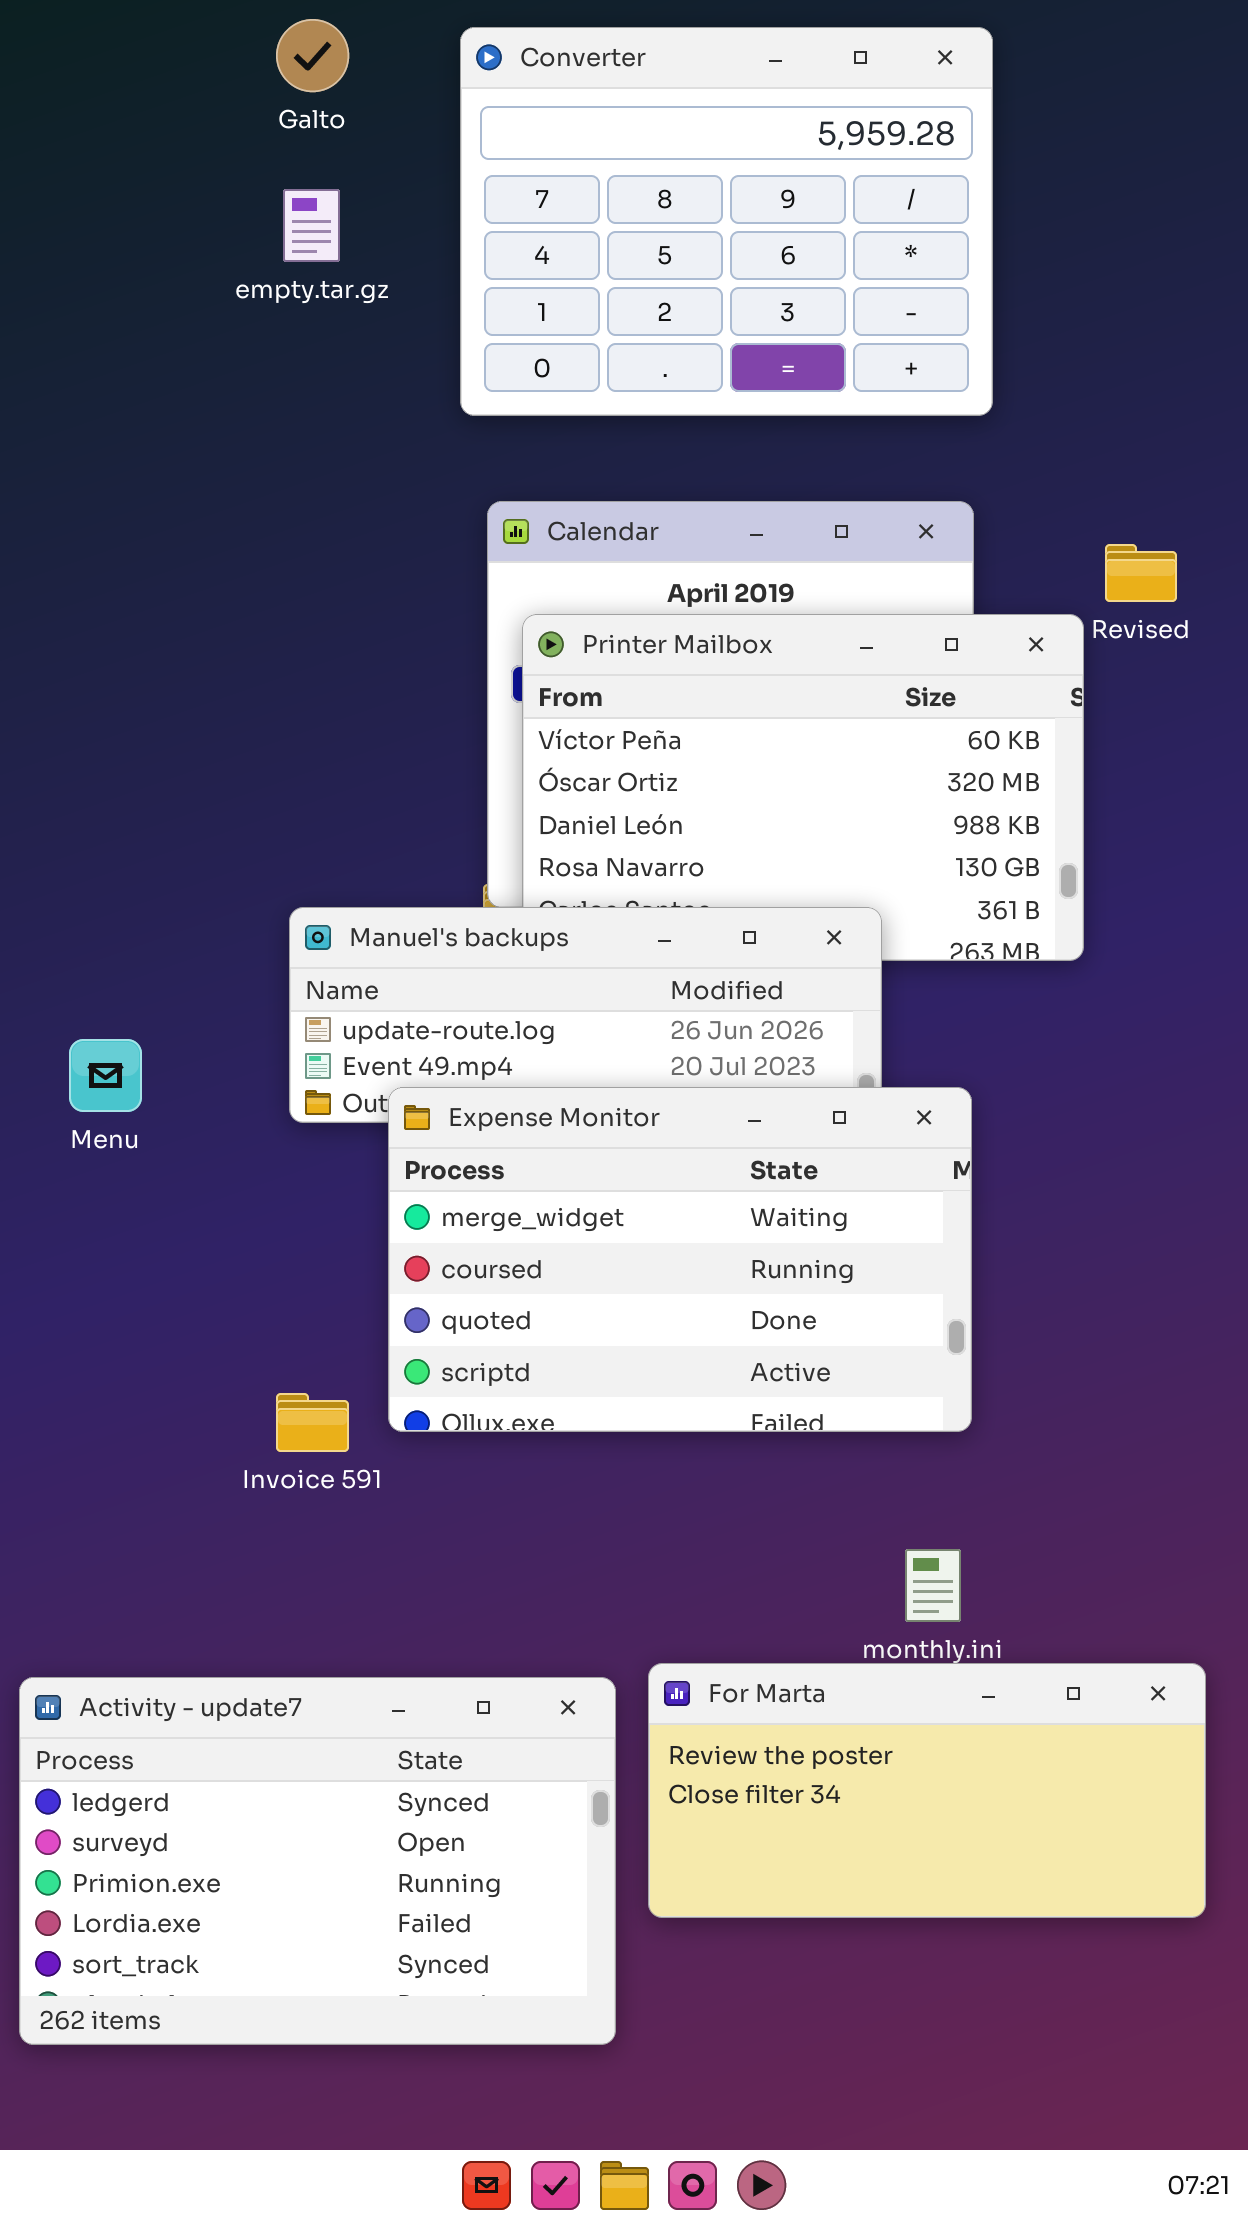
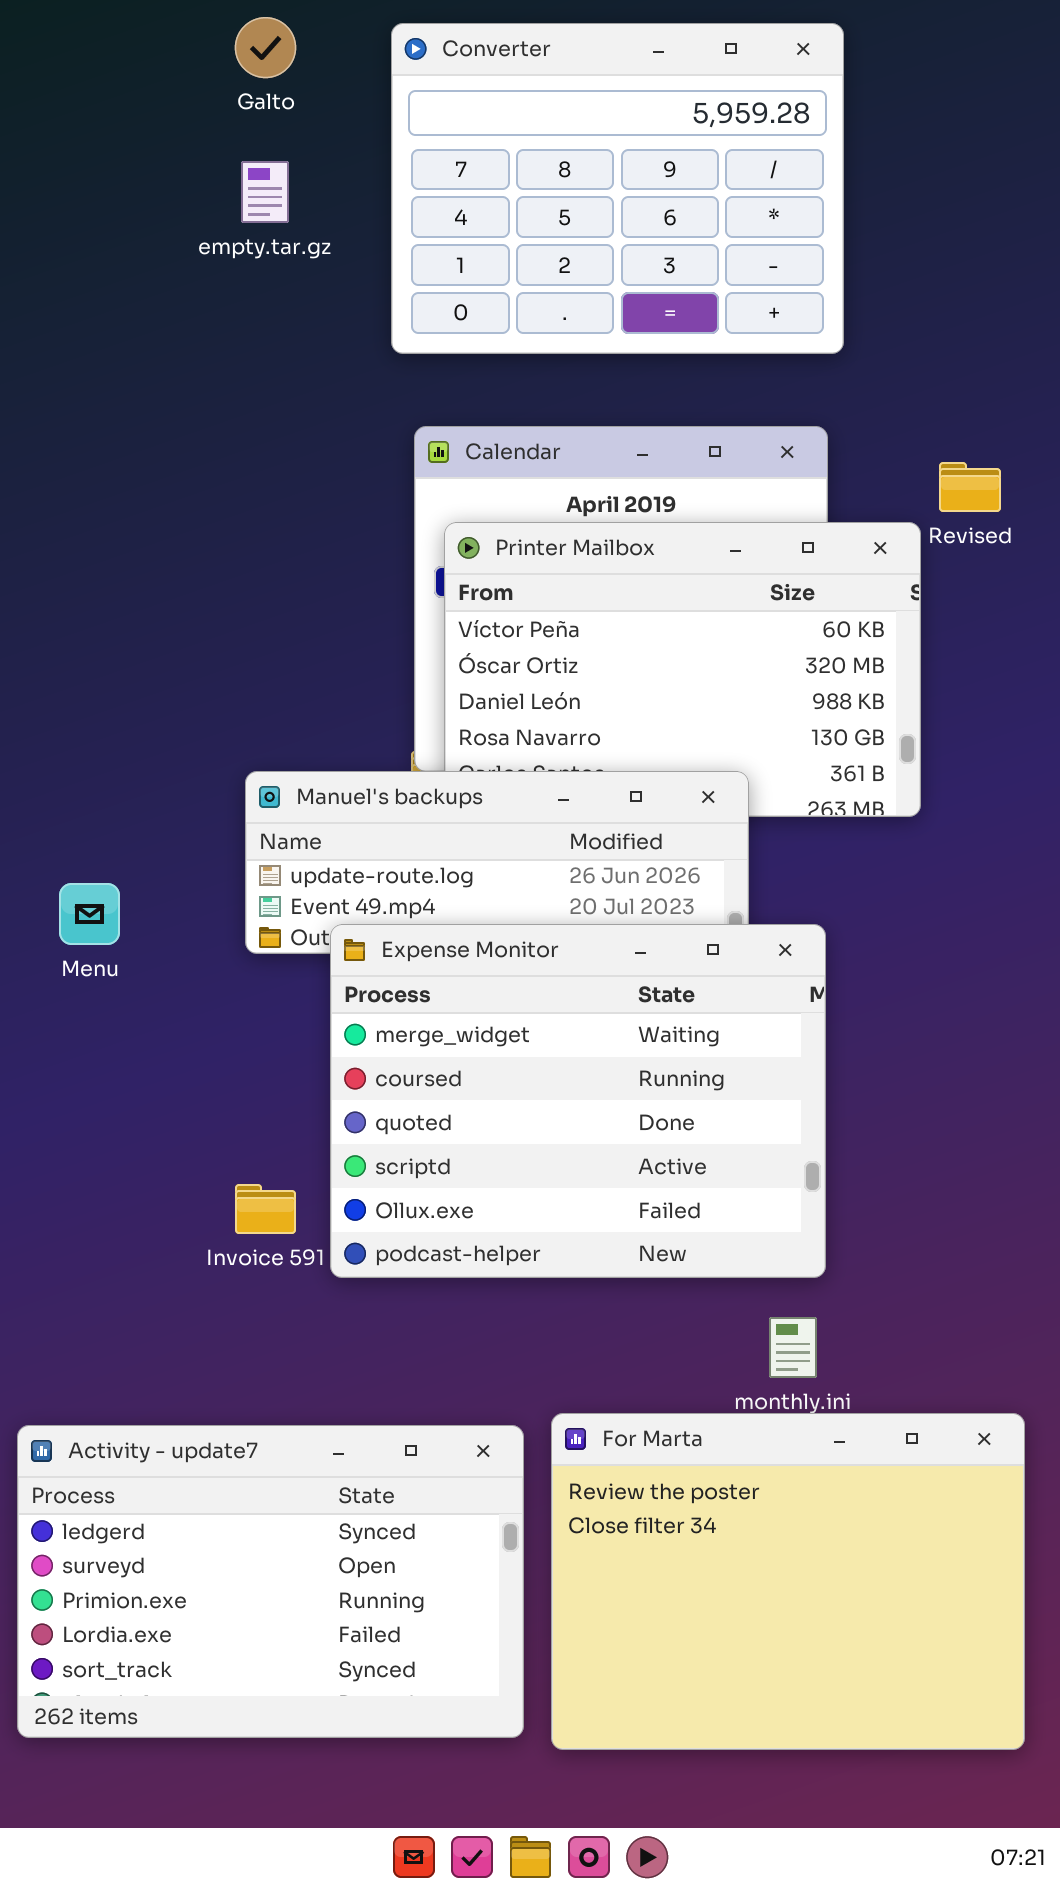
Expense Monitor: [388,1087,972,1432] -> [330,924,826,1278], resized
For Marta: [648,1663,1206,1918] -> [551,1413,1025,1750], resized

